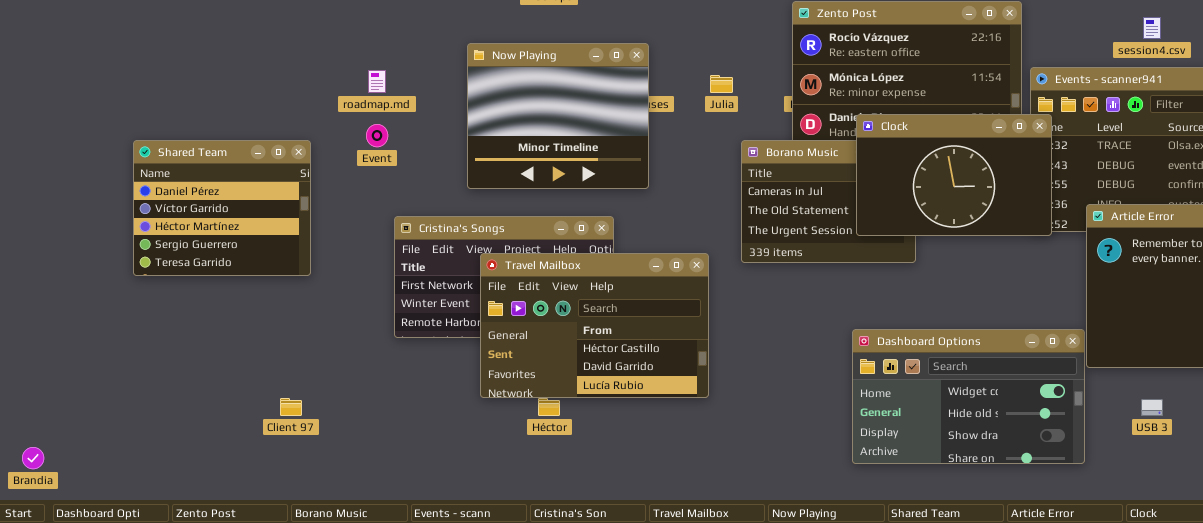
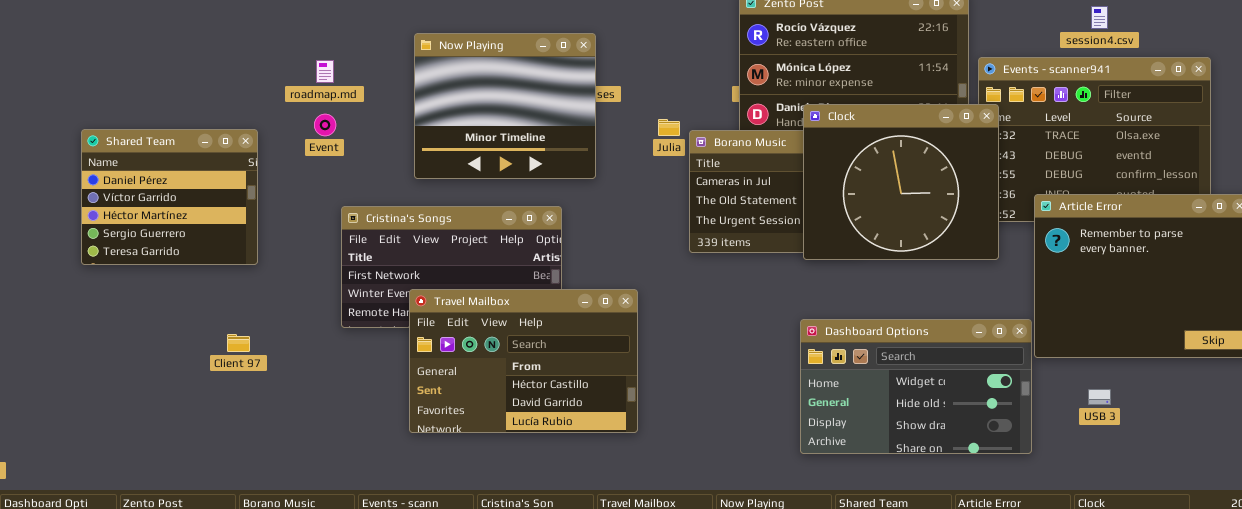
Julia: [710,75,733,93] -> [658,119,680,136], moved
Clock: [856,114,1052,236] -> [803,104,999,260], resized
Travel Mailbox: [480,253,709,398] -> [409,289,638,433], moved
Client 97: [280,398,302,416] -> [227,334,250,352], moved

